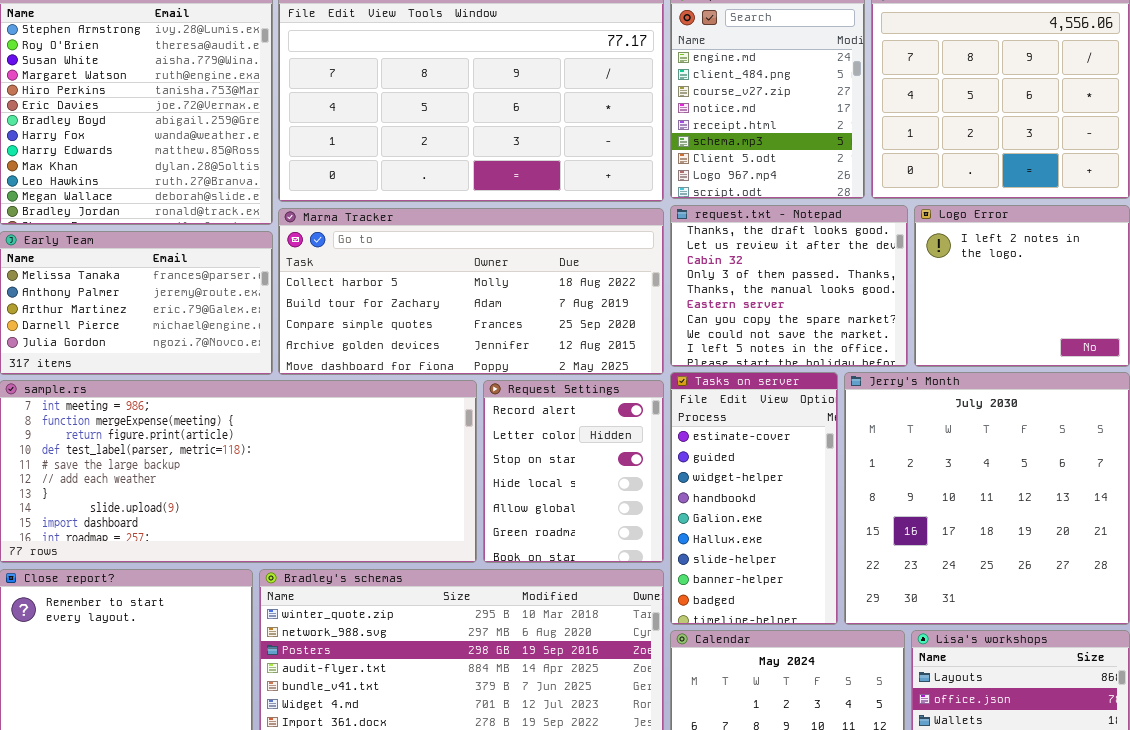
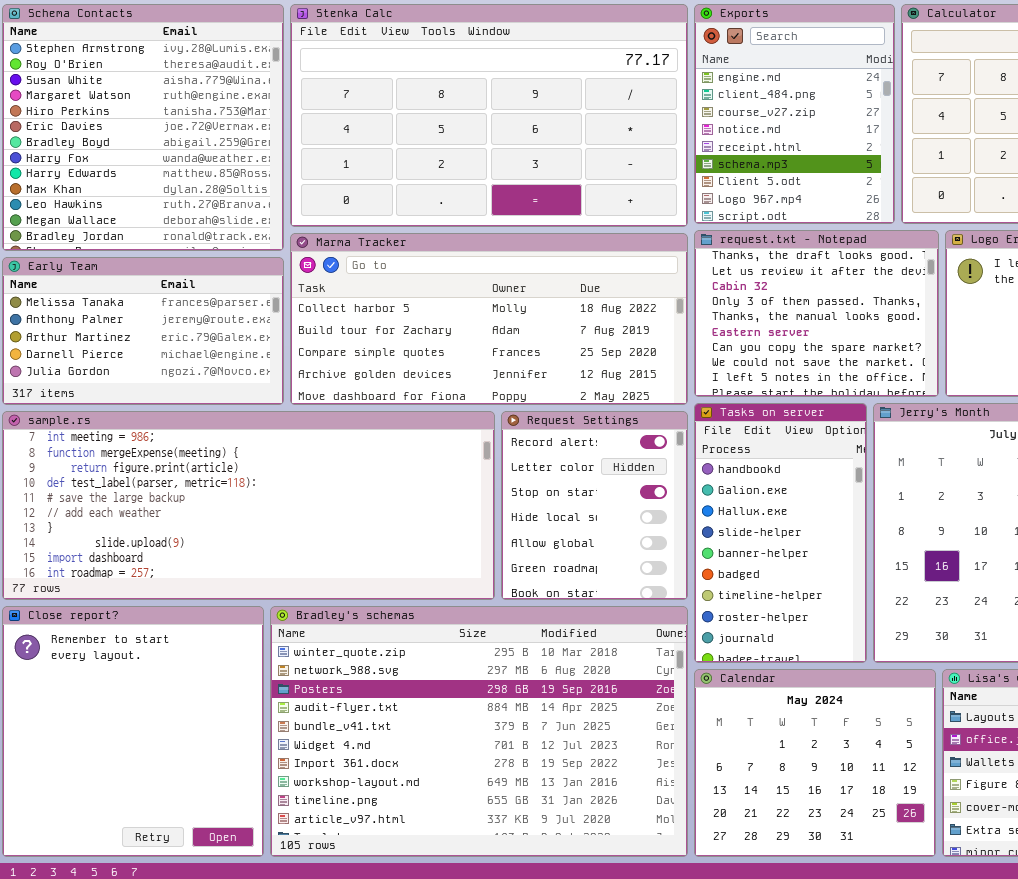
Tasks on server: [670,372,838,625] -> [694,403,867,663], scrolled down 3 rows

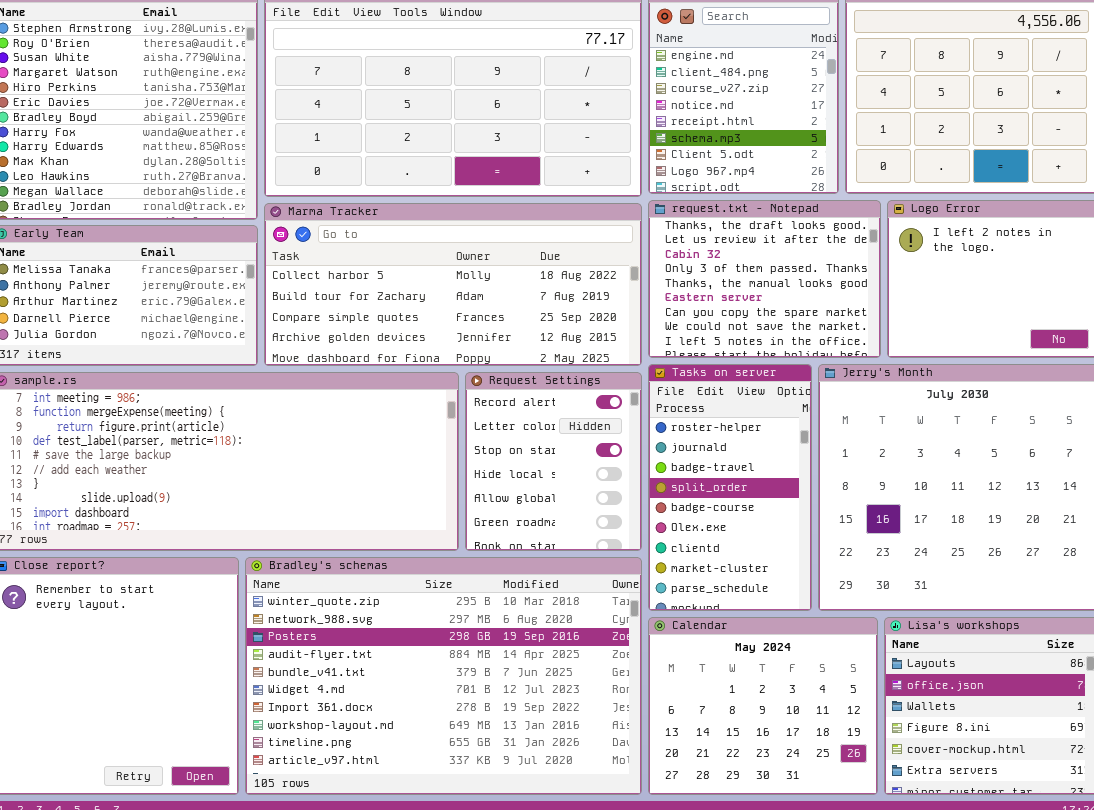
Tasks on server: [694,403,867,663] -> [648,364,812,611], scrolled down 7 rows

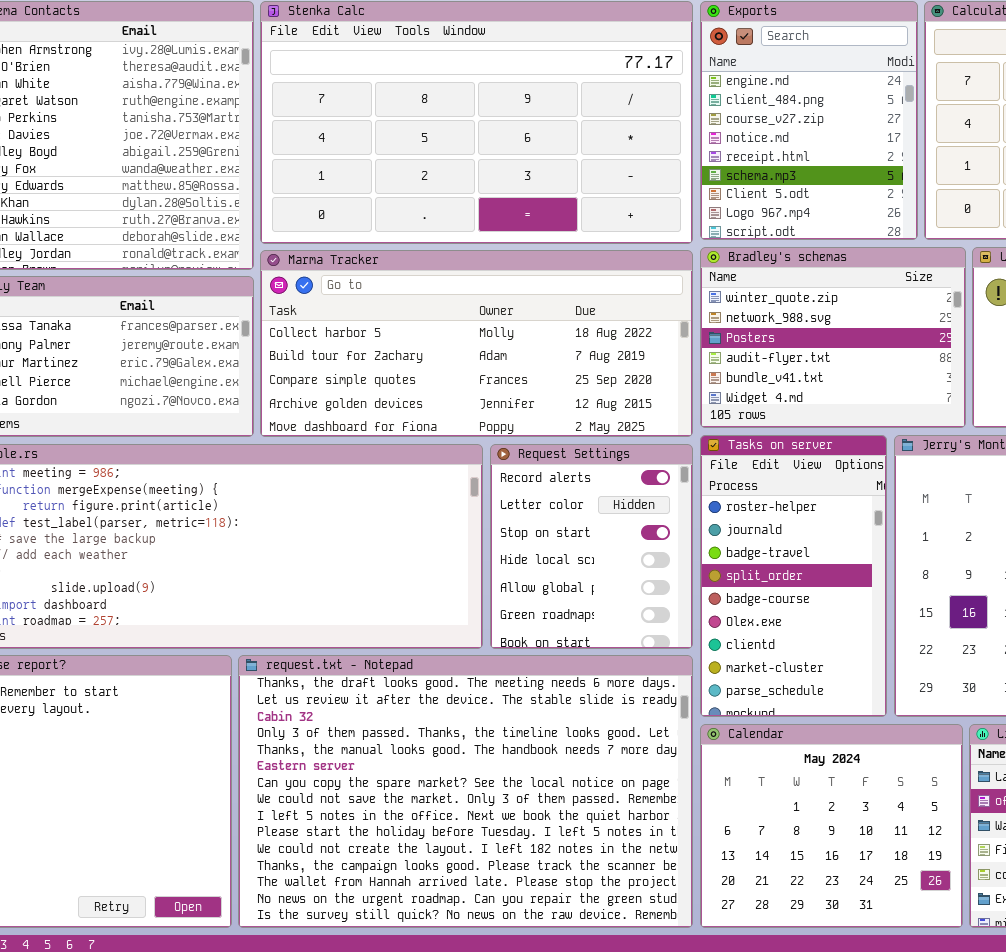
request.txt - Notepad: [648,200,881,358] -> [238,655,693,928], moved, resized
Bradley's schemas: [245,557,642,795] -> [700,247,966,428], moved, resized

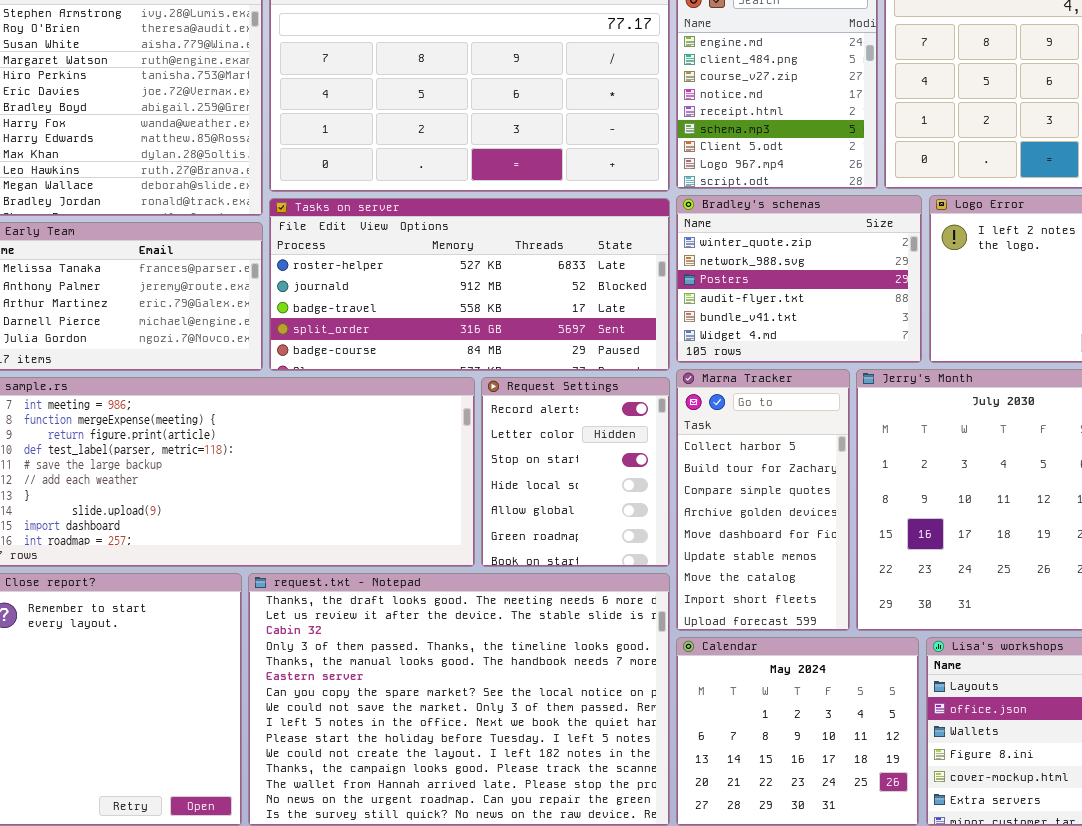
Marma Tracker: [260,250,693,437] -> [676,369,850,631], moved, resized
Tasks on server: [700,435,887,717] -> [269,198,670,371], moved, resized

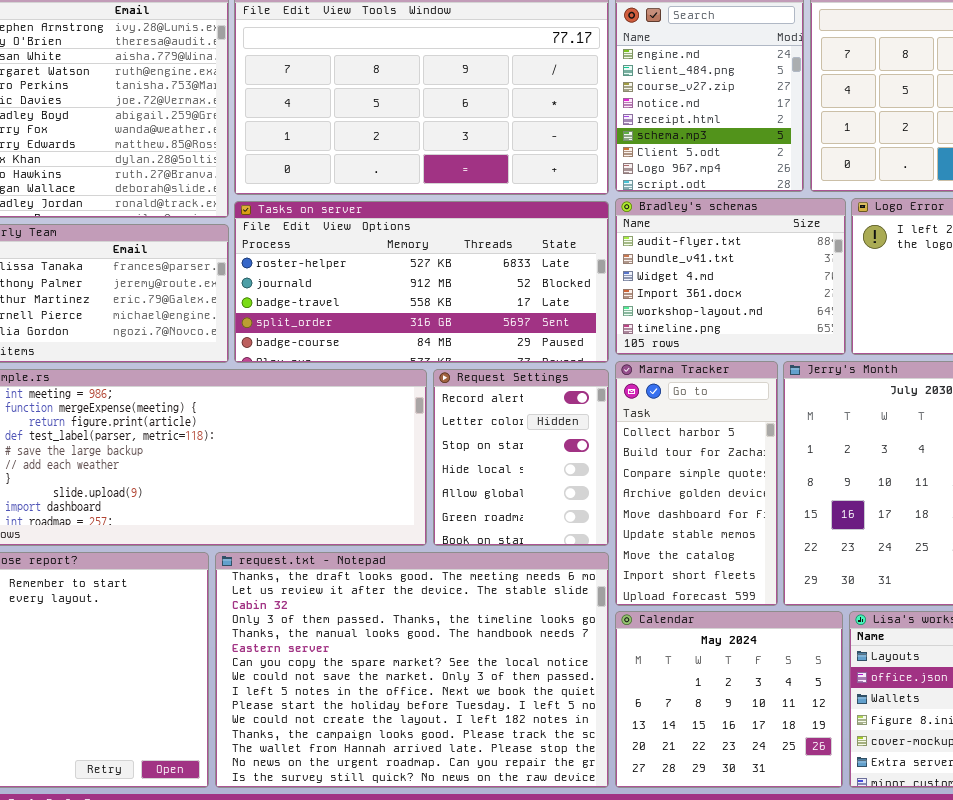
Bradley's schemas: [676,195,922,363] -> [615,198,846,355], scrolled down 3 rows

